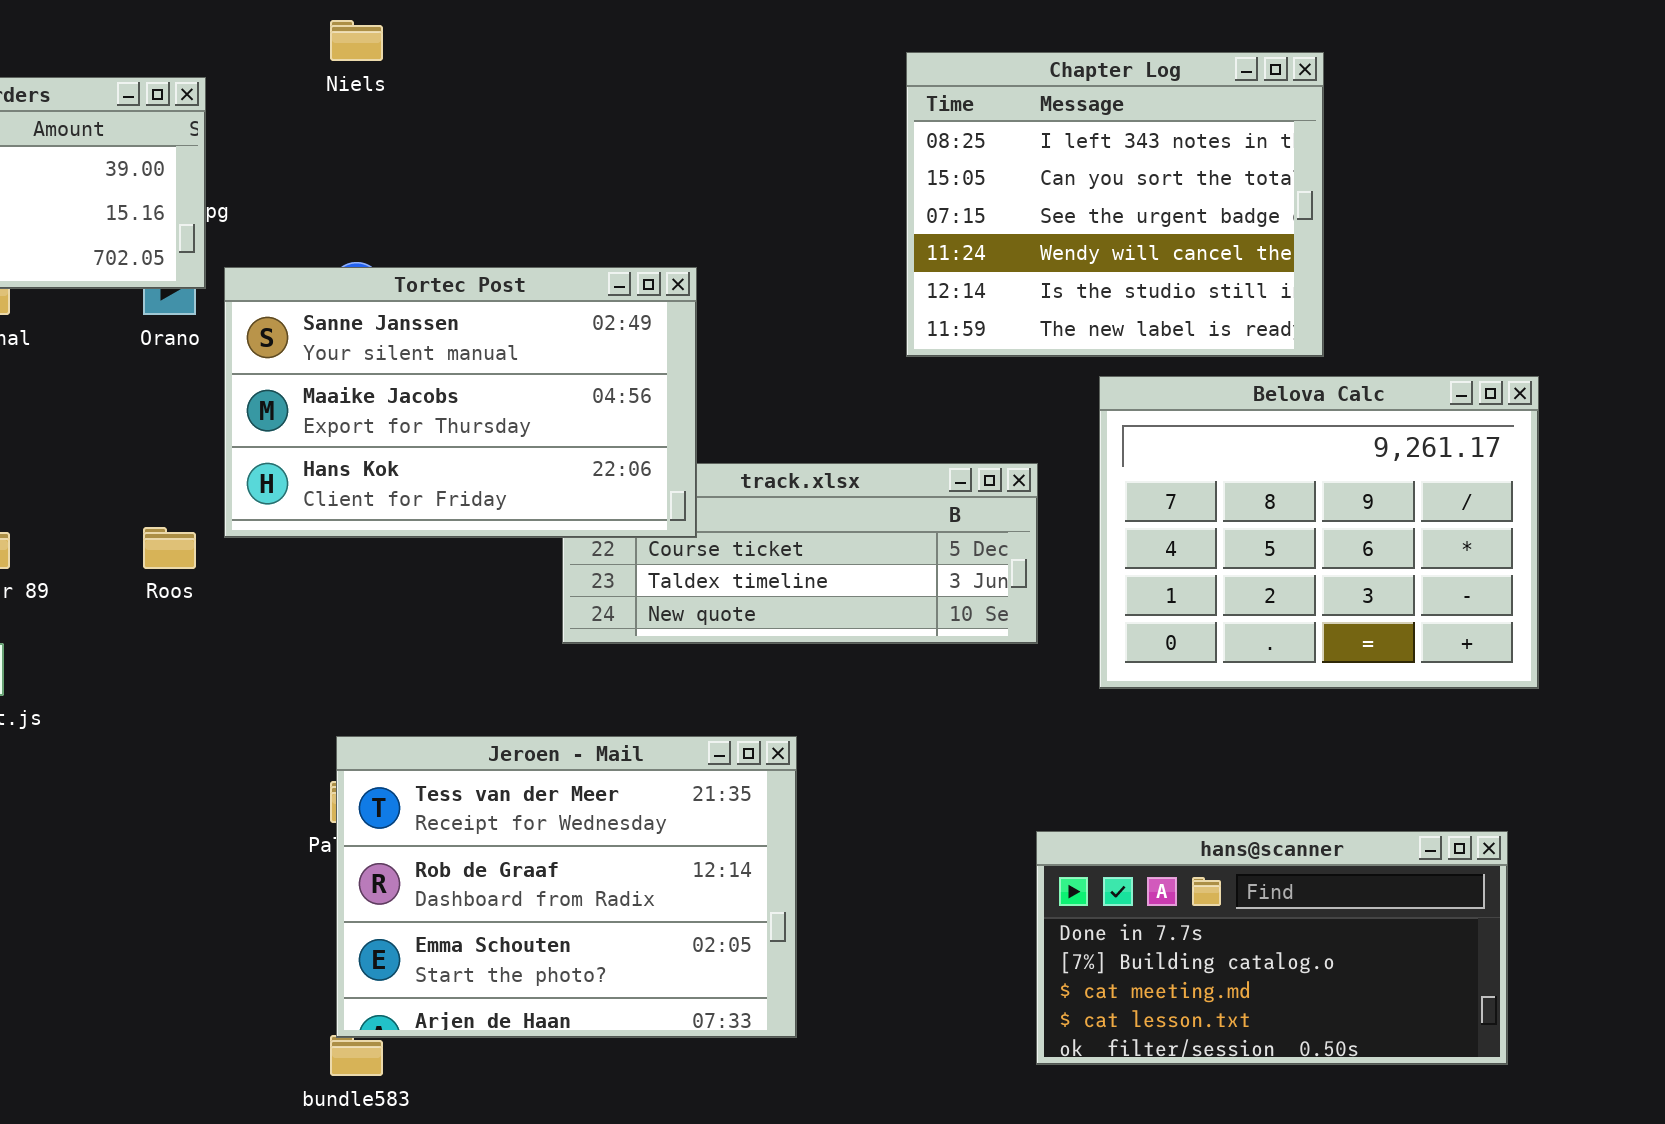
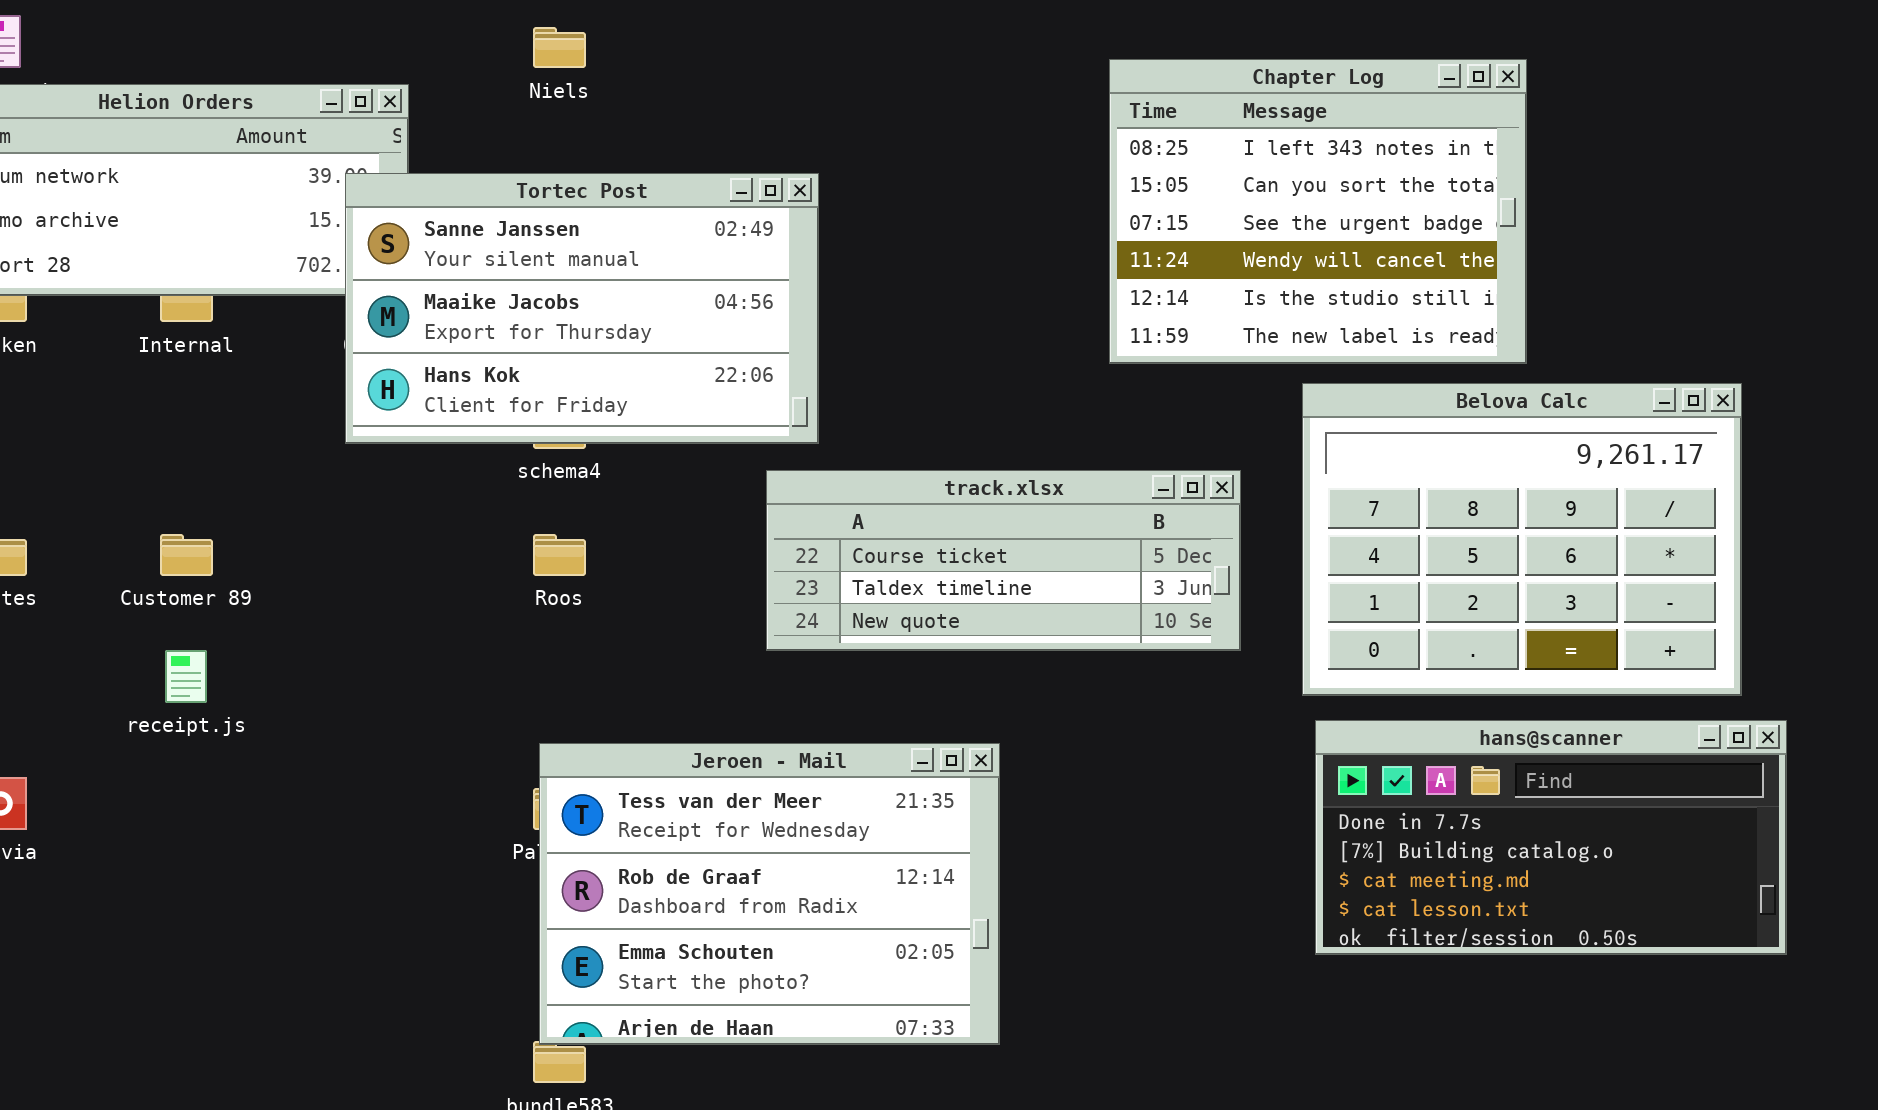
Tortec Post: [224,267,697,538] -> [345,173,819,444], moved
Roos: [143,527,196,569] -> [533,534,586,576], moved
hans@scanner: [1036,831,1508,1065] -> [1315,720,1787,955], moved

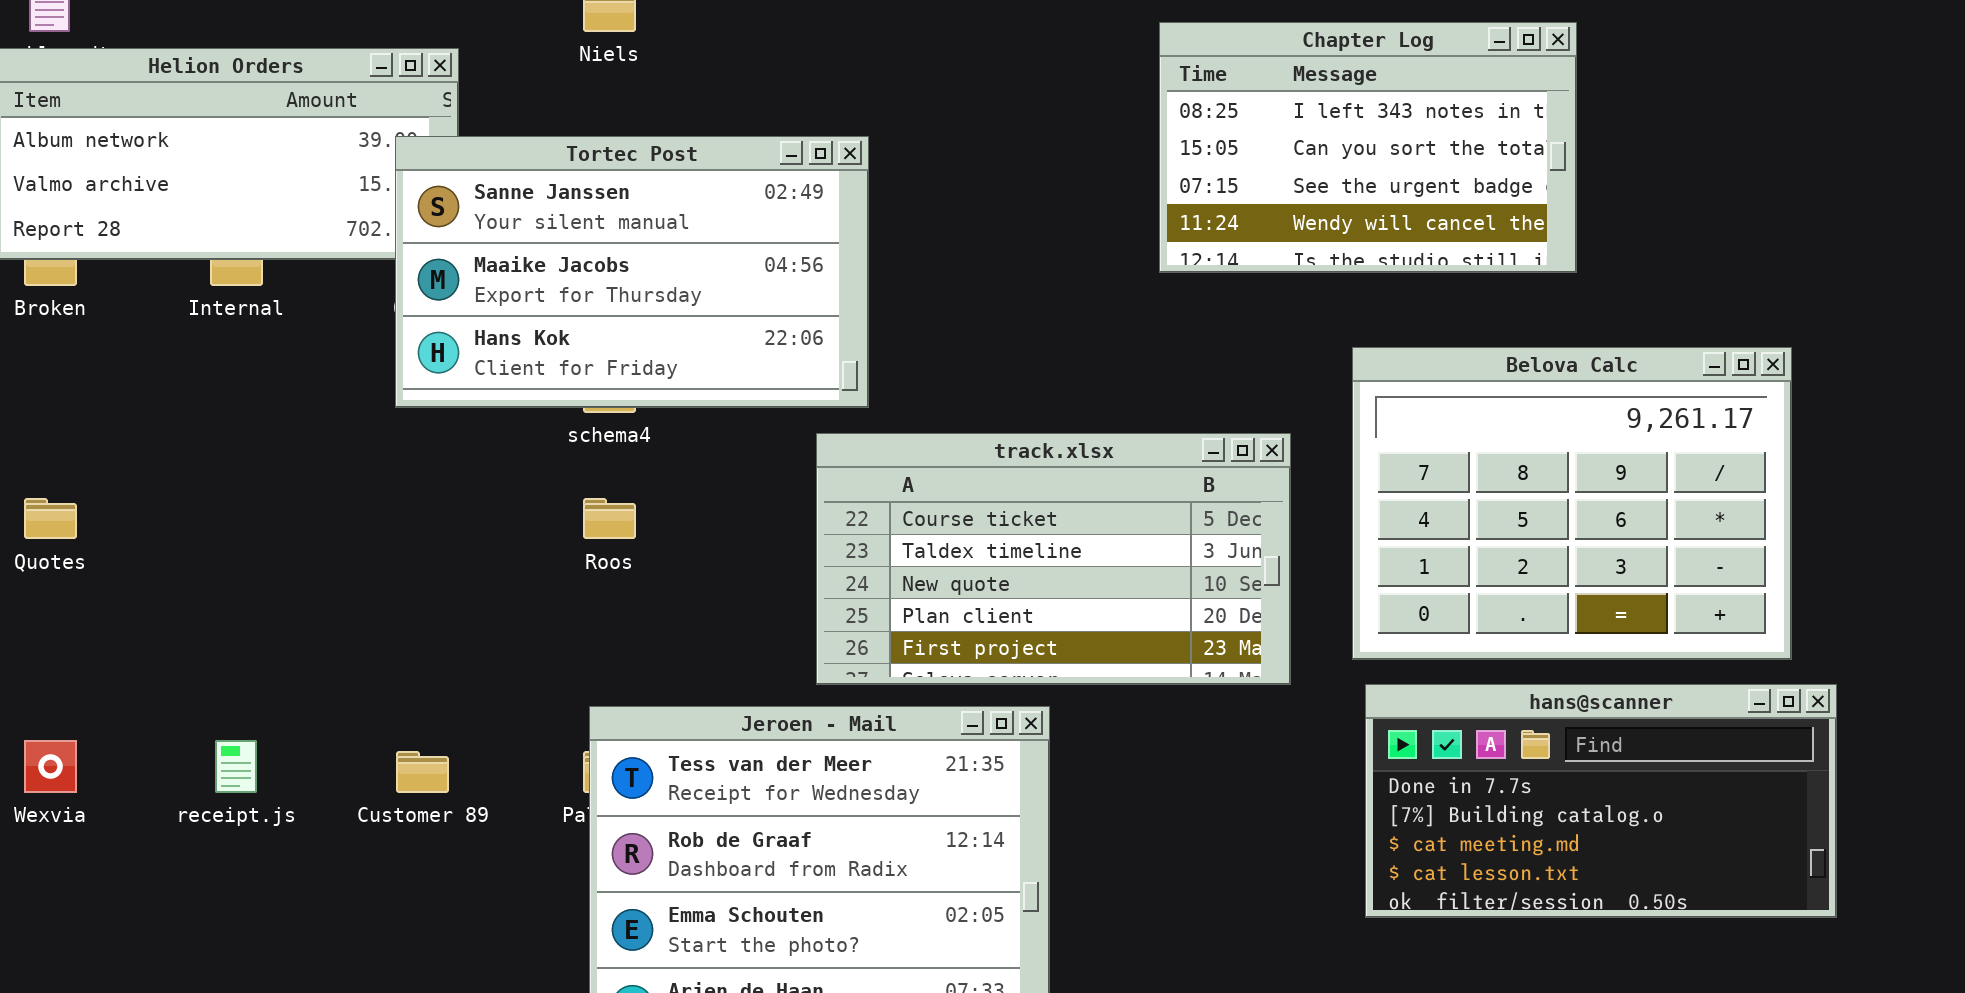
Chapter Log: [1109,59,1527,364] -> [1159,22,1577,273], resized
track.xlsx: [766,470,1241,651] -> [816,433,1291,685], resized
Customer 89: [160,534,213,576] -> [396,751,449,793], moved
receipt.js: [165,650,207,703] -> [215,740,257,793], moved

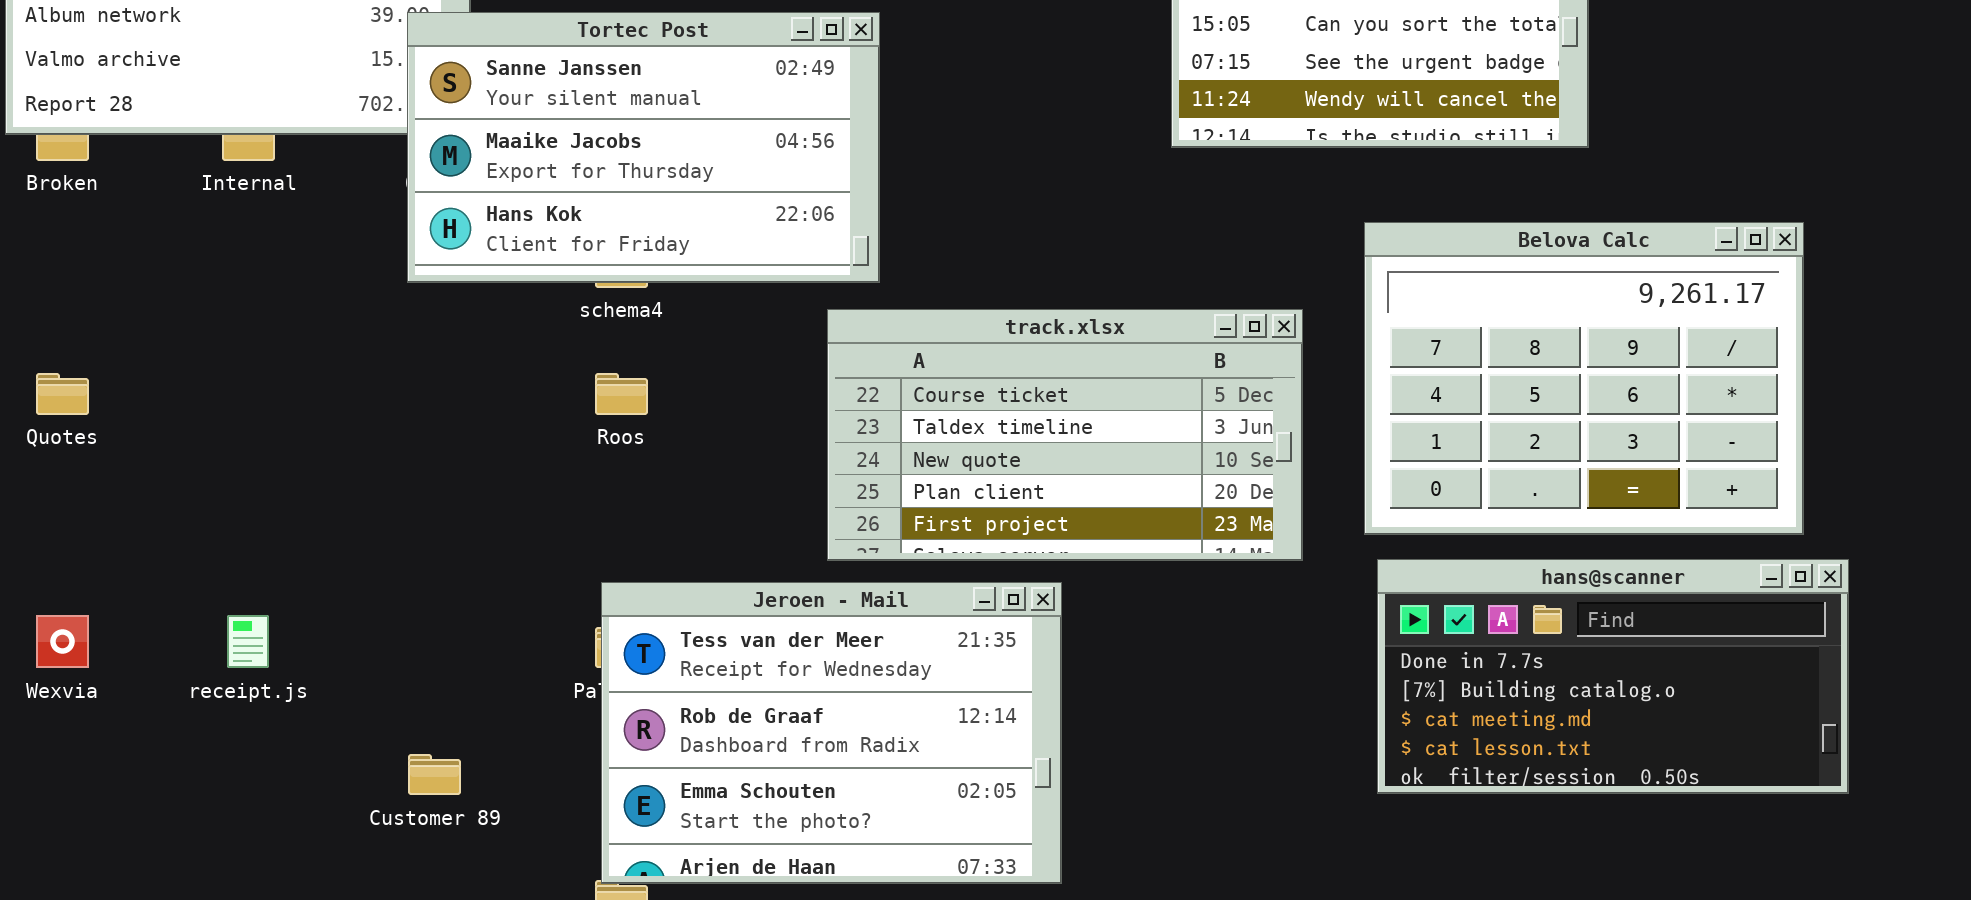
Customer 89: [396,751,449,793] -> [408,754,461,795], moved

